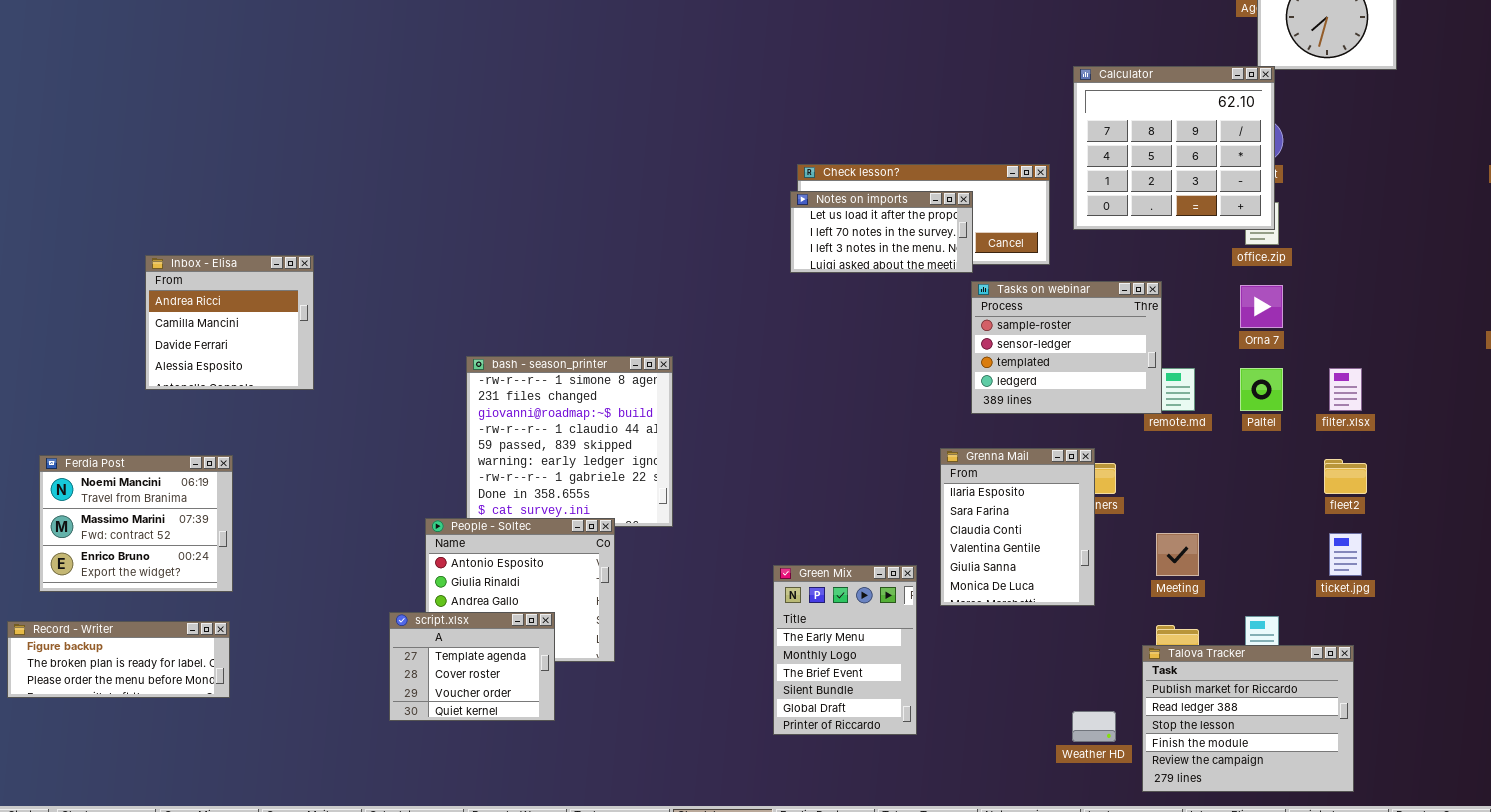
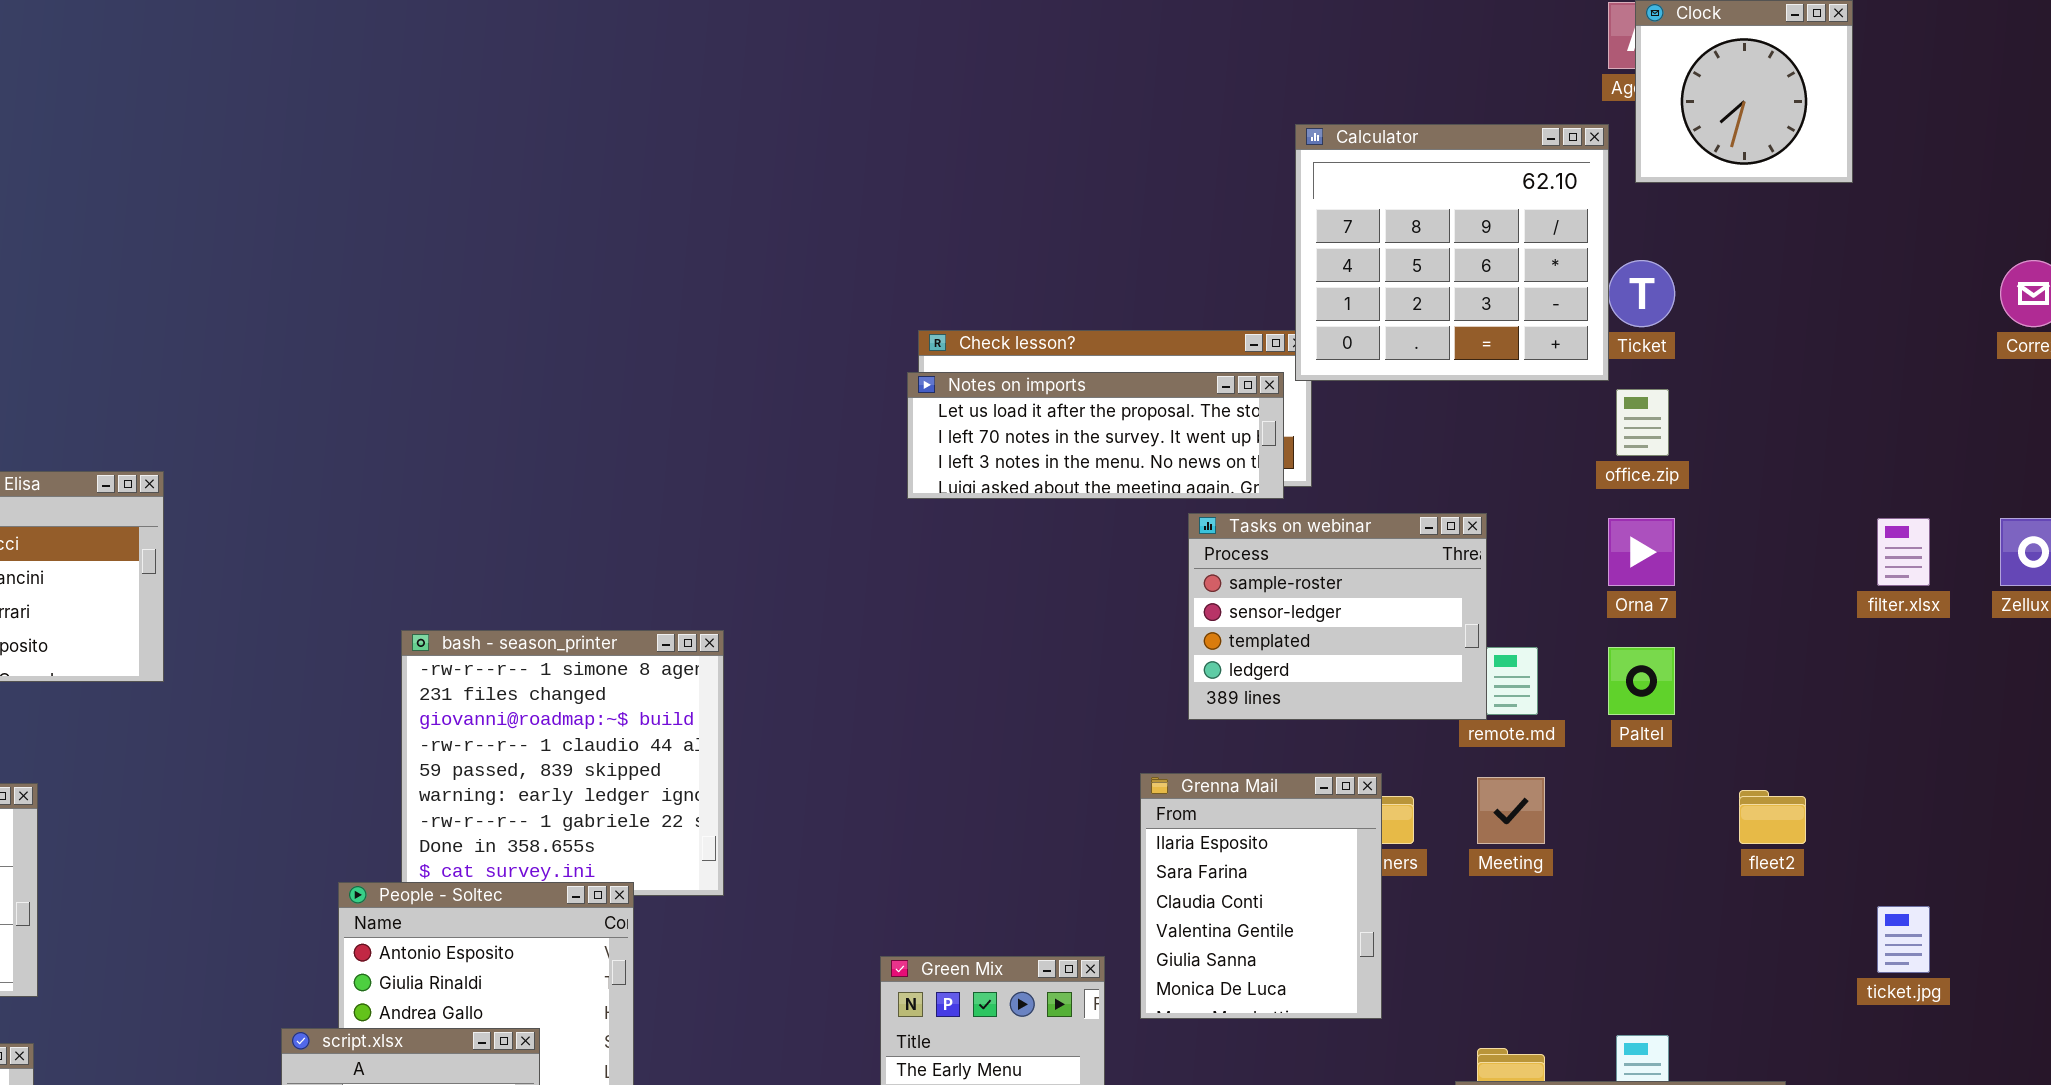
Calculator: [1073,66,1275,230] -> [1295,124,1609,381], moved
Notes on imports: [790,191,973,273] -> [907,372,1284,499], resized
filter.xlsx: [1329,368,1362,411] -> [1877,518,1930,586], moved
Meeting: [1156,533,1199,576] -> [1477,777,1545,844], moved
ticket.jpg: [1329,533,1362,576] -> [1877,906,1930,973], moved

